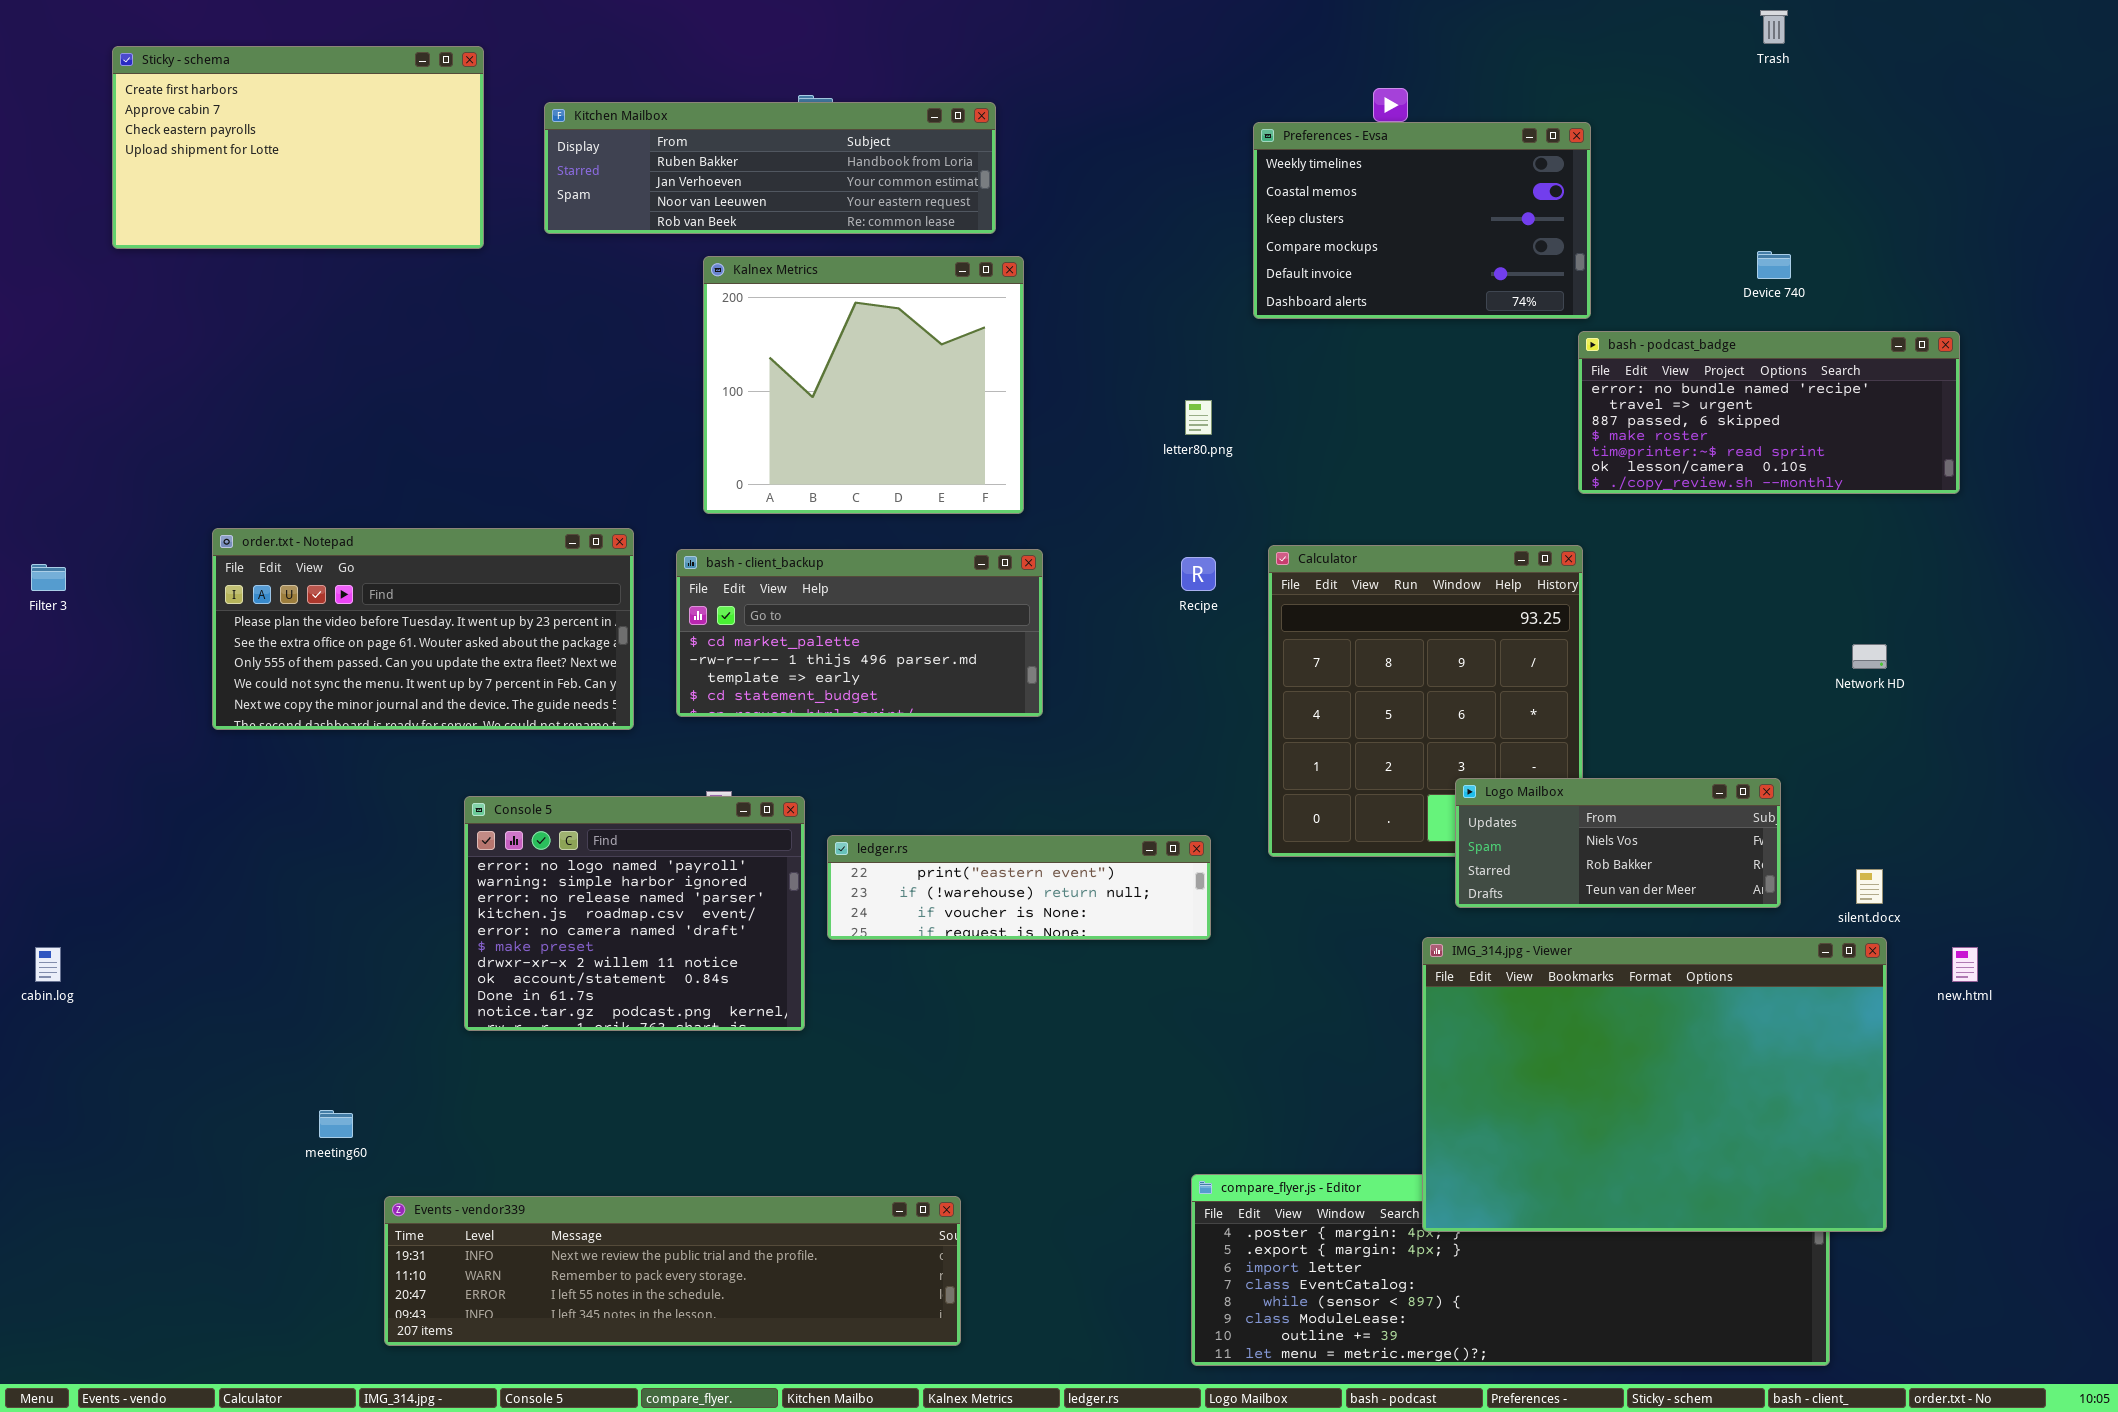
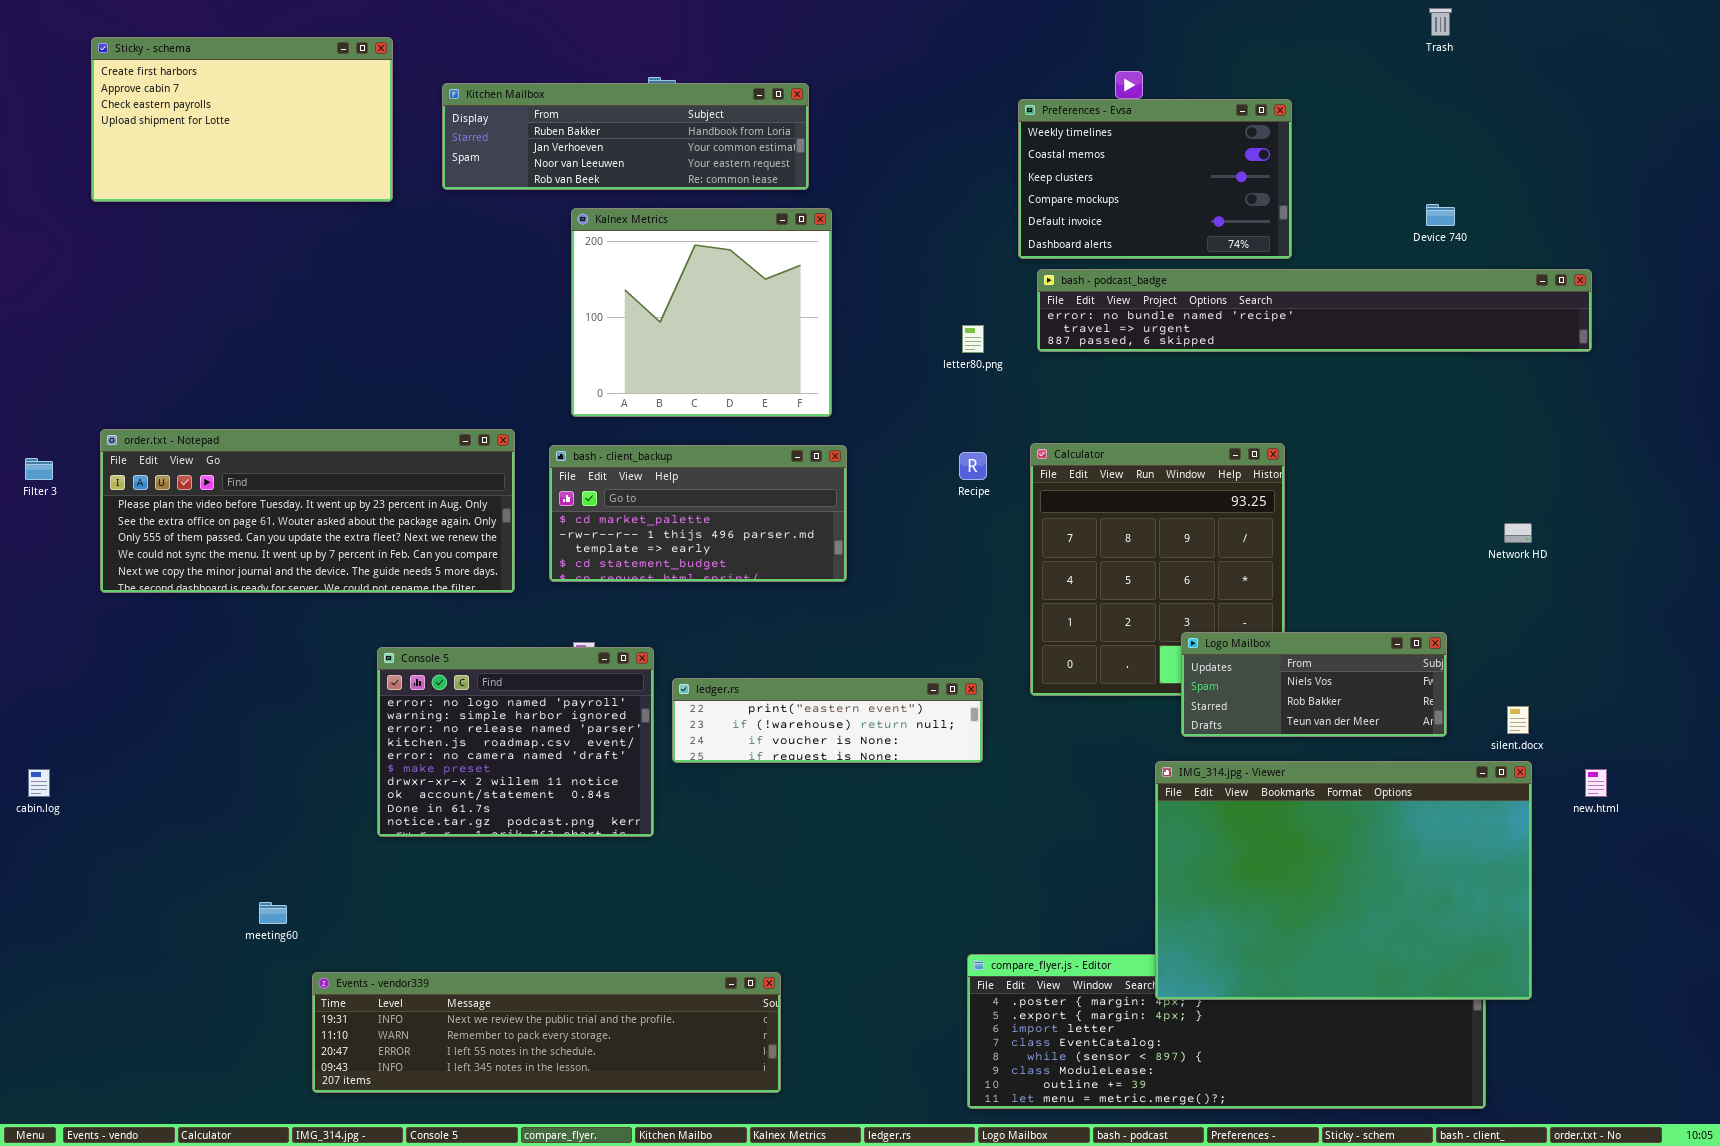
bash - podcast_badge: [1578,331,1960,494] -> [1037,269,1592,352], resized
order.txt - Notepad: [212,528,634,730] -> [100,429,515,593], resized

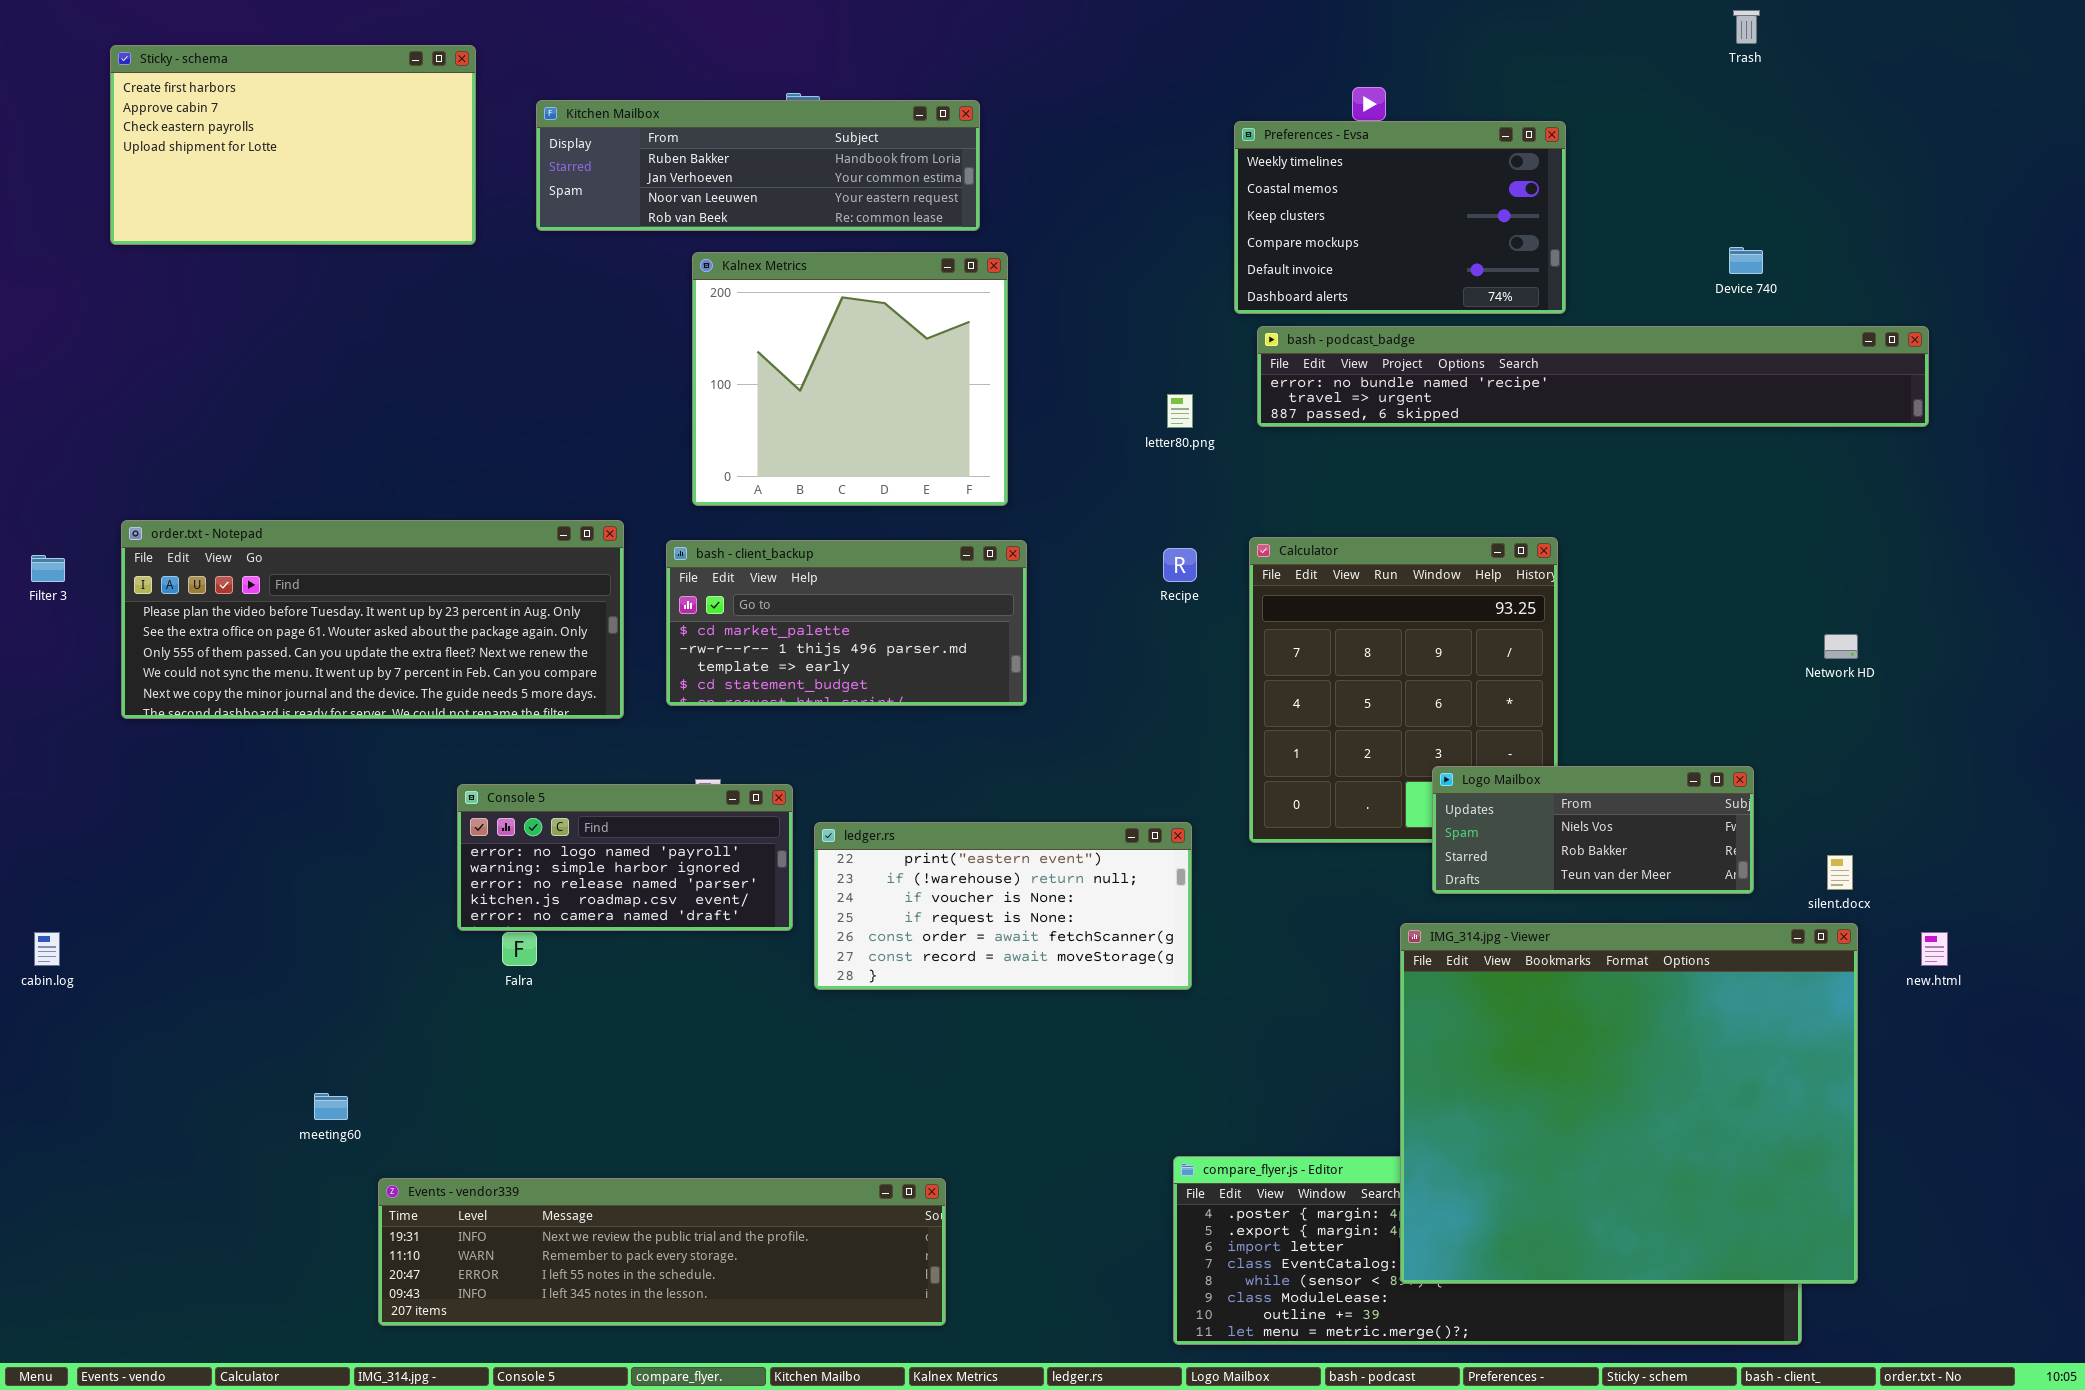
Console 5: [377,647,654,837] -> [457,784,793,931], resized
ledger.rs: [672,678,983,763] -> [814,822,1192,990], resized
IMG_314.jpg - Viewer: [1155,761,1532,1000] -> [1400,923,1858,1284], resized

